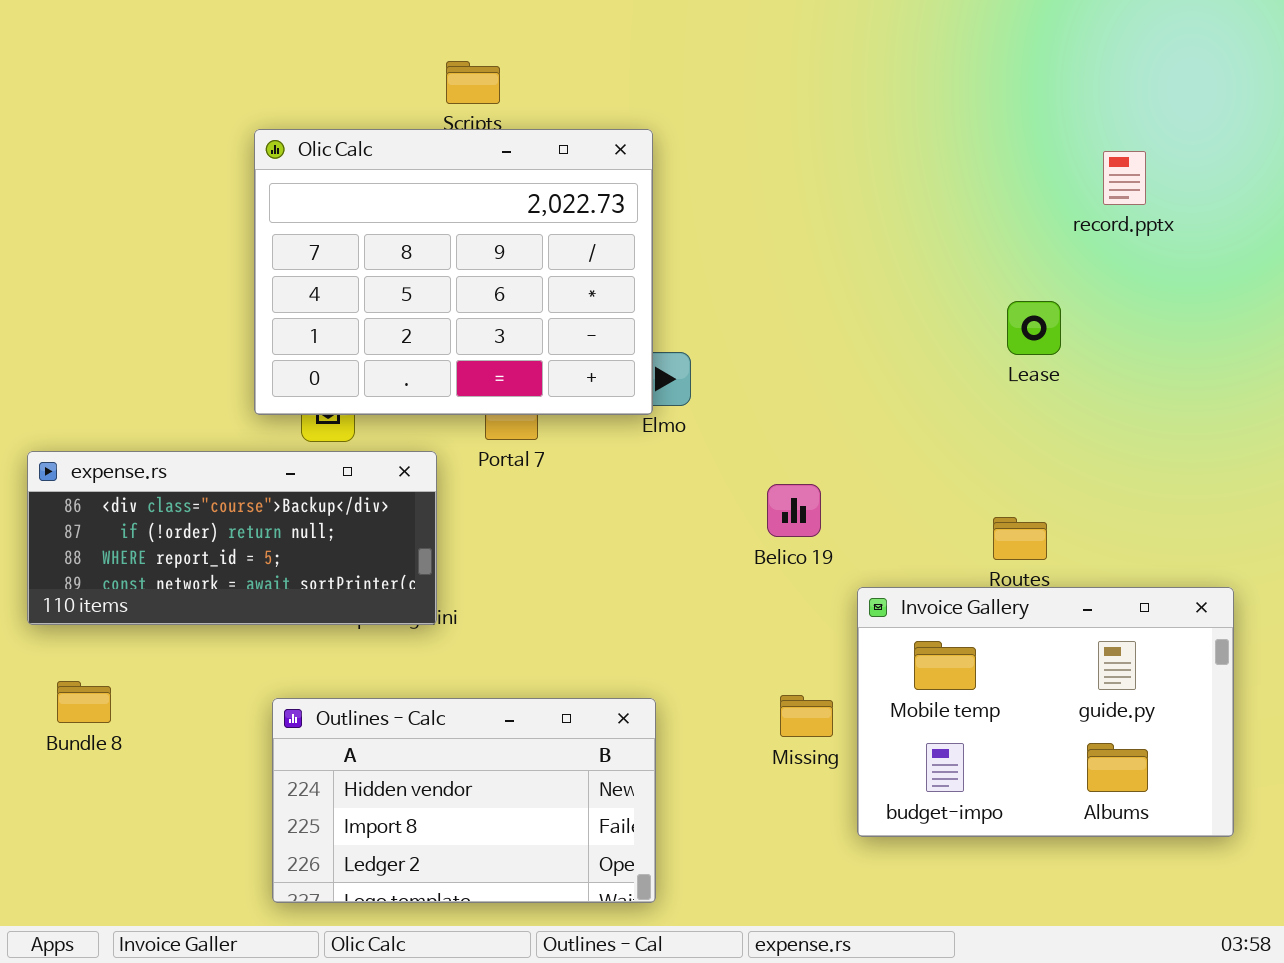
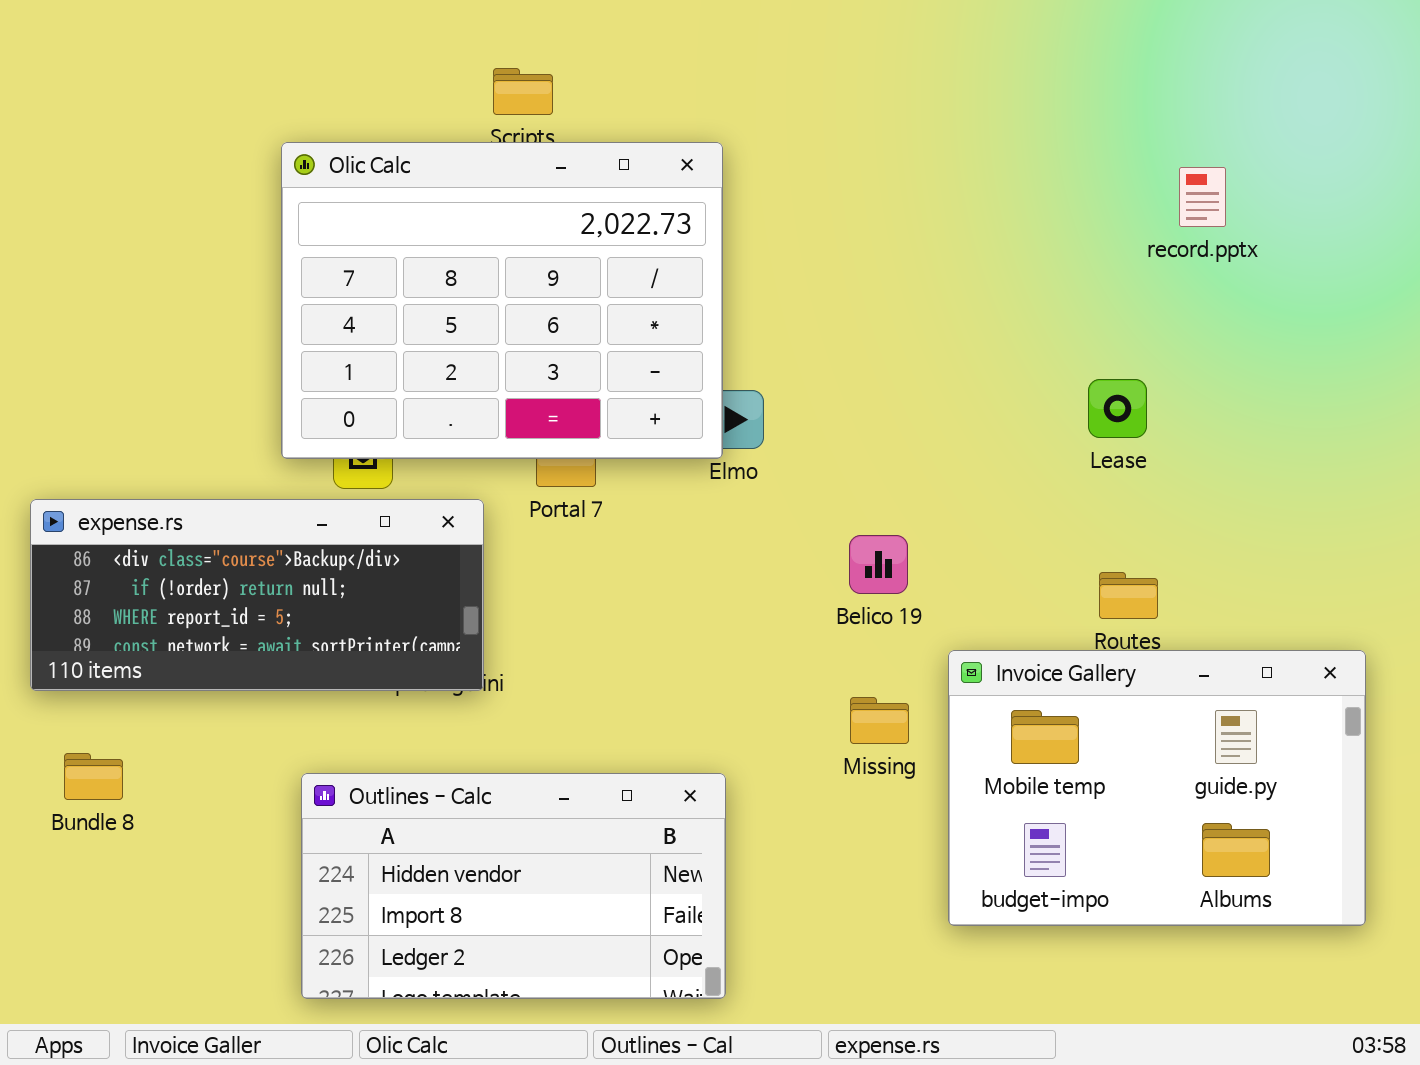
record.pptx: [1103,151,1146,205] -> [1179,167,1226,227], moved
Lease: [1007,301,1061,355] -> [1088,379,1147,438], moved
Missing: [780,695,833,737] -> [850,697,909,744], moved

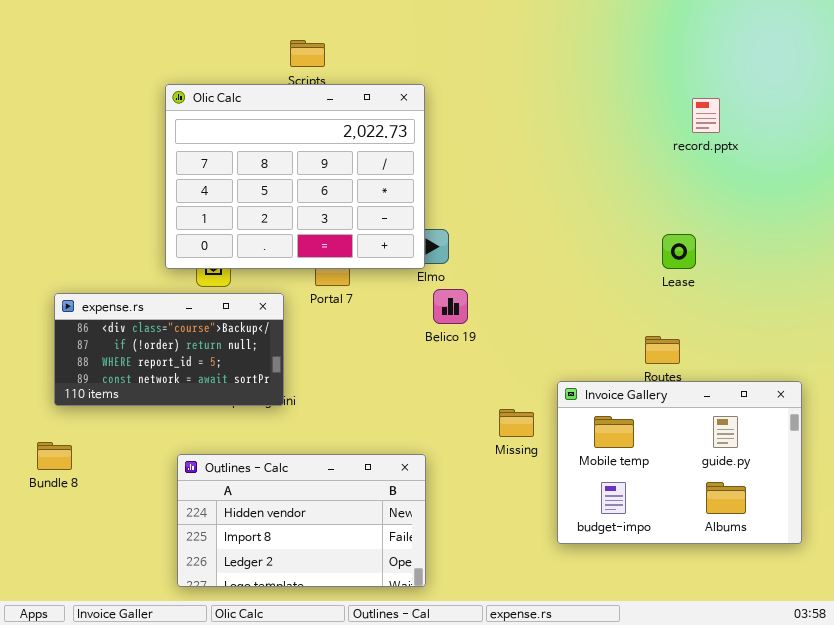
Lease: [1088,379,1147,438] -> [662,234,696,269], moved
expense.rs: [30,499,484,691] -> [54,293,284,406], resized
Belico 19: [849,535,908,594] -> [433,289,468,324], moved

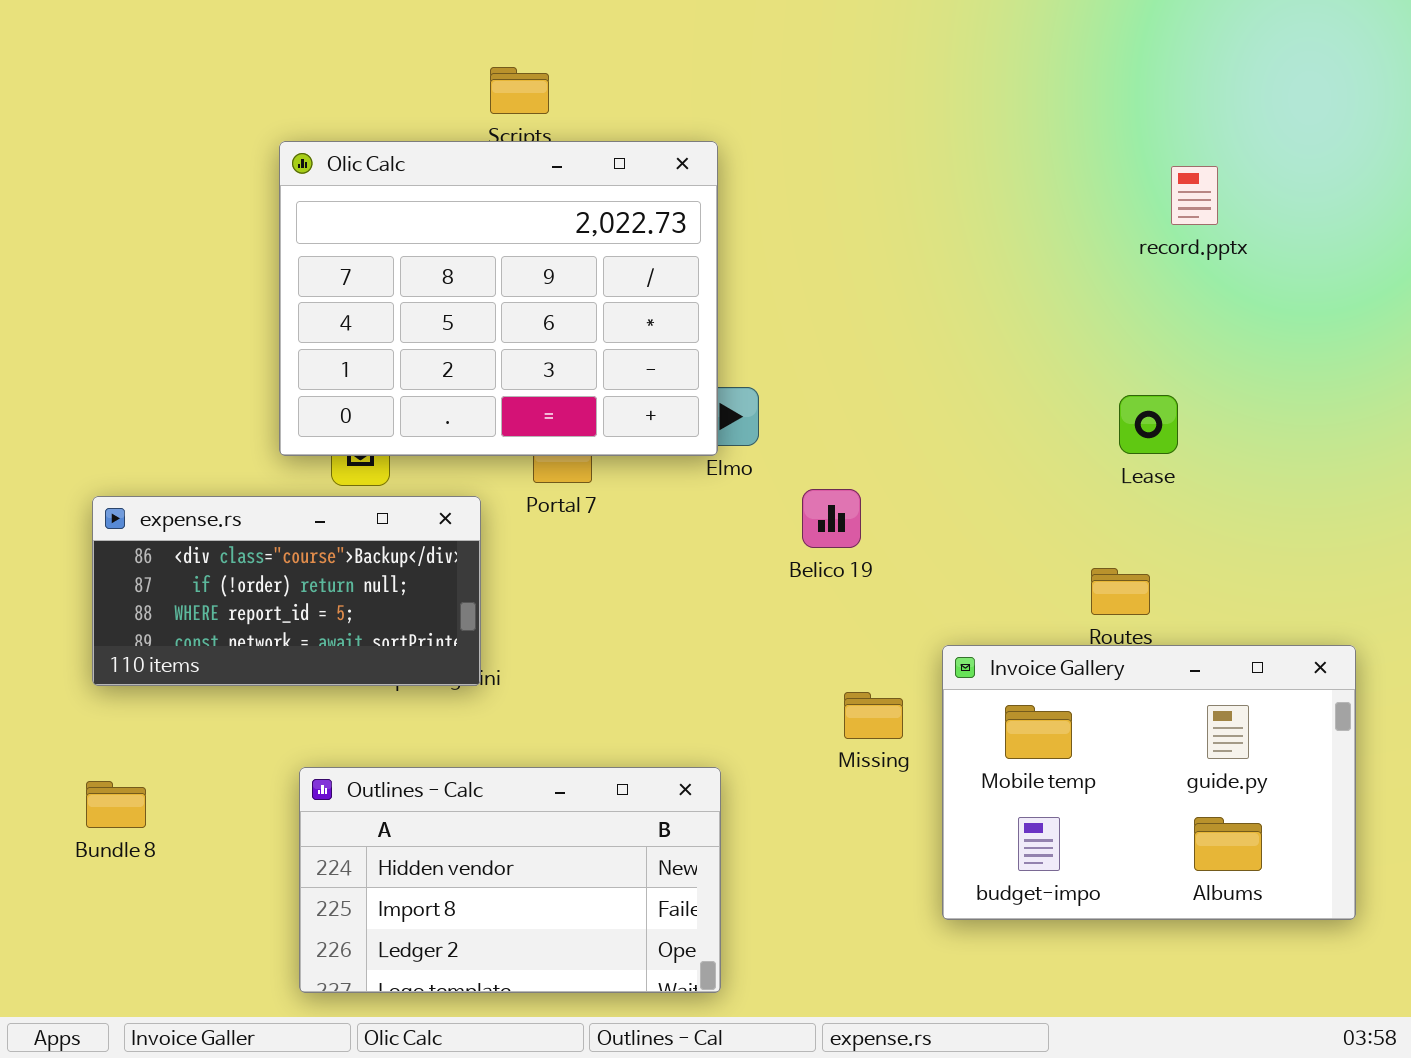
Belico 19: [433,289,468,324] -> [802,489,861,548], moved
Bundle 8: [37,442,72,470] -> [86,781,146,828], moved

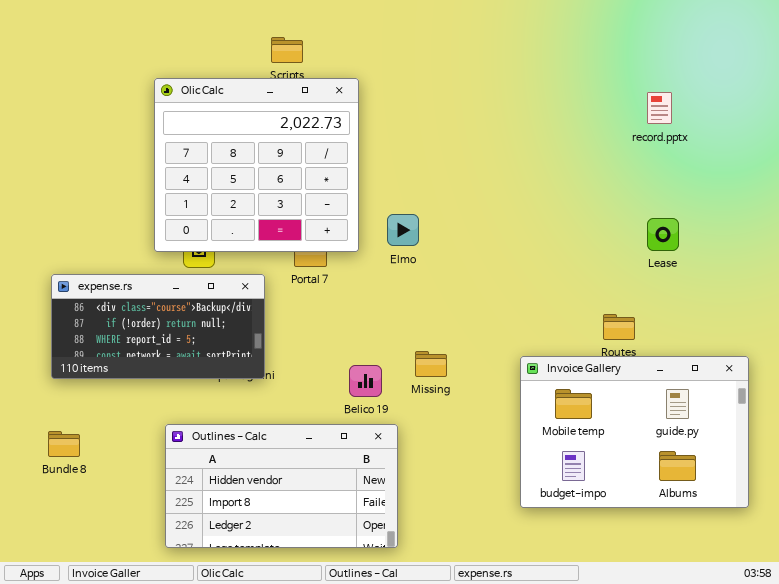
Olic Calc: [279,141,718,456] -> [154,78,359,252], resized
Lease: [1119,395,1178,454] -> [647,218,679,251], moved
Belico 19: [802,489,861,548] -> [349,365,382,397], moved
Missing: [844,692,903,739] -> [415,351,447,377], moved

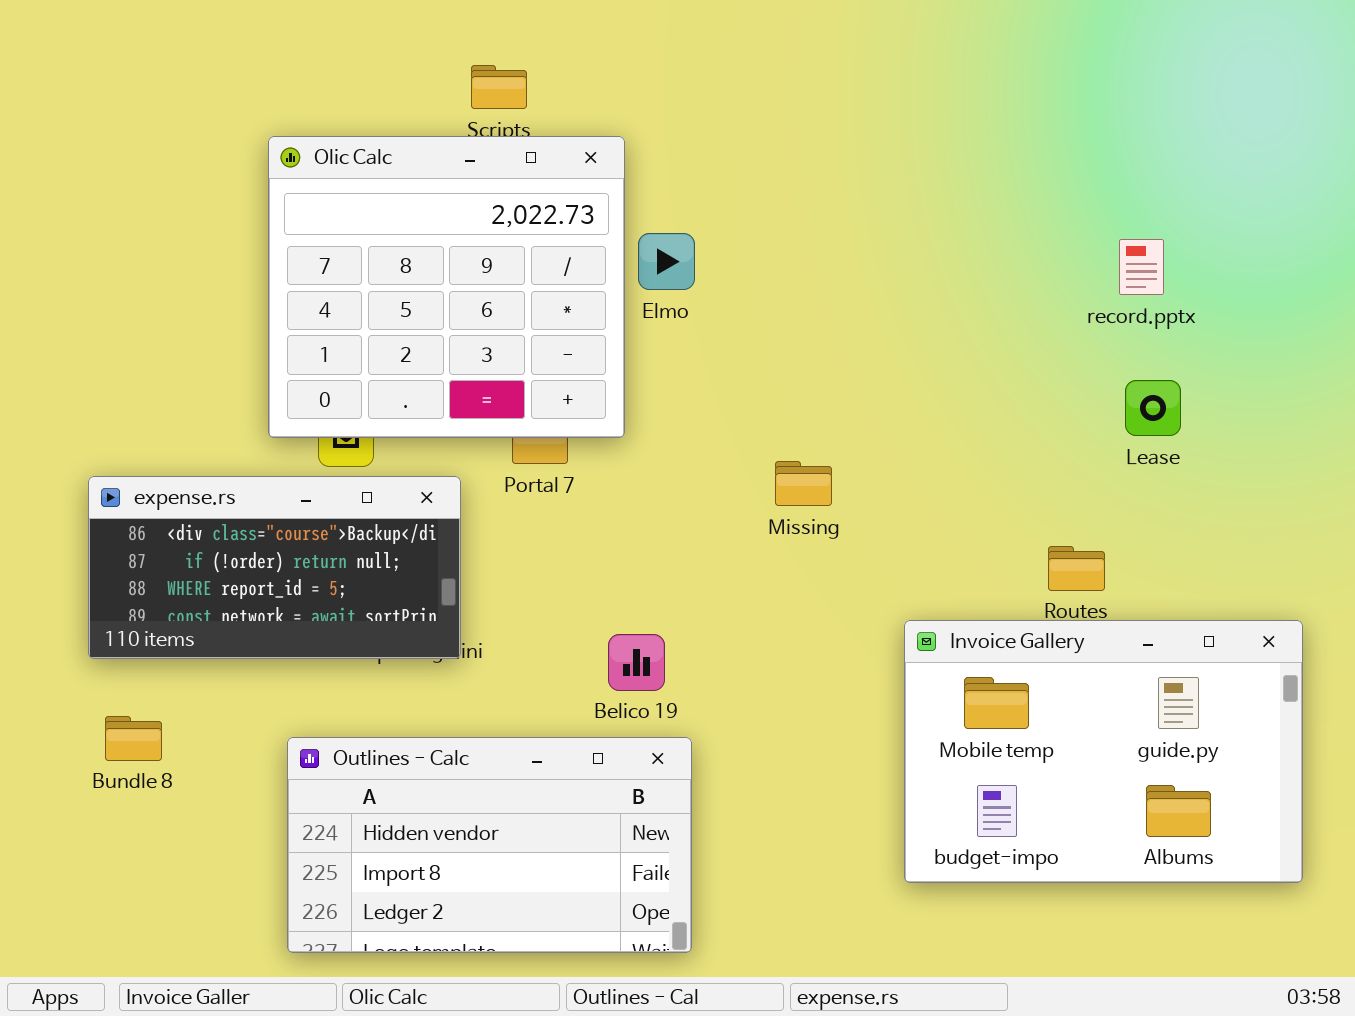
record.pptx: [647,92,672,124] -> [1119,239,1164,295], moved
Elmo: [387,214,419,246] -> [638,233,695,290], moved
Missing: [415,351,447,377] -> [775,461,832,506], moved
Bundle 8: [48,431,80,457] -> [105,716,162,761], moved

